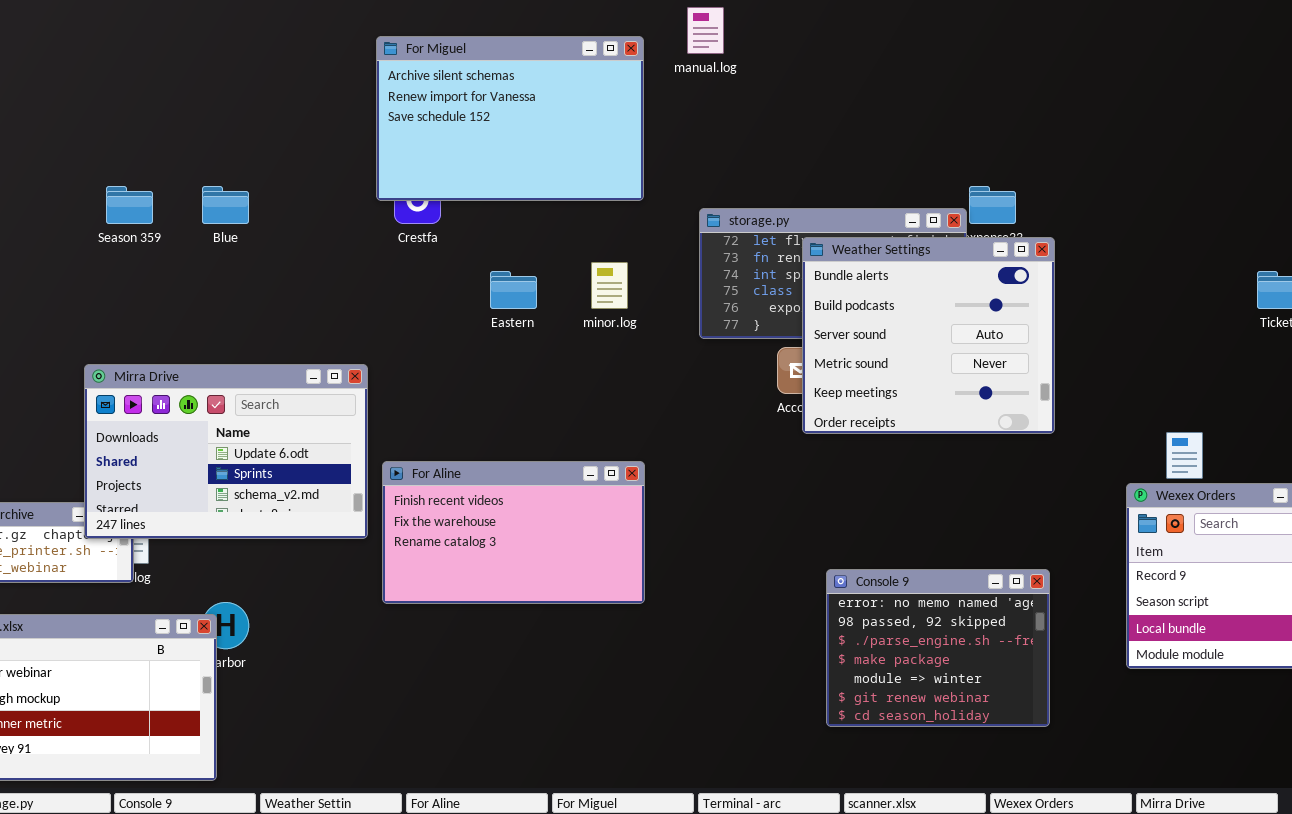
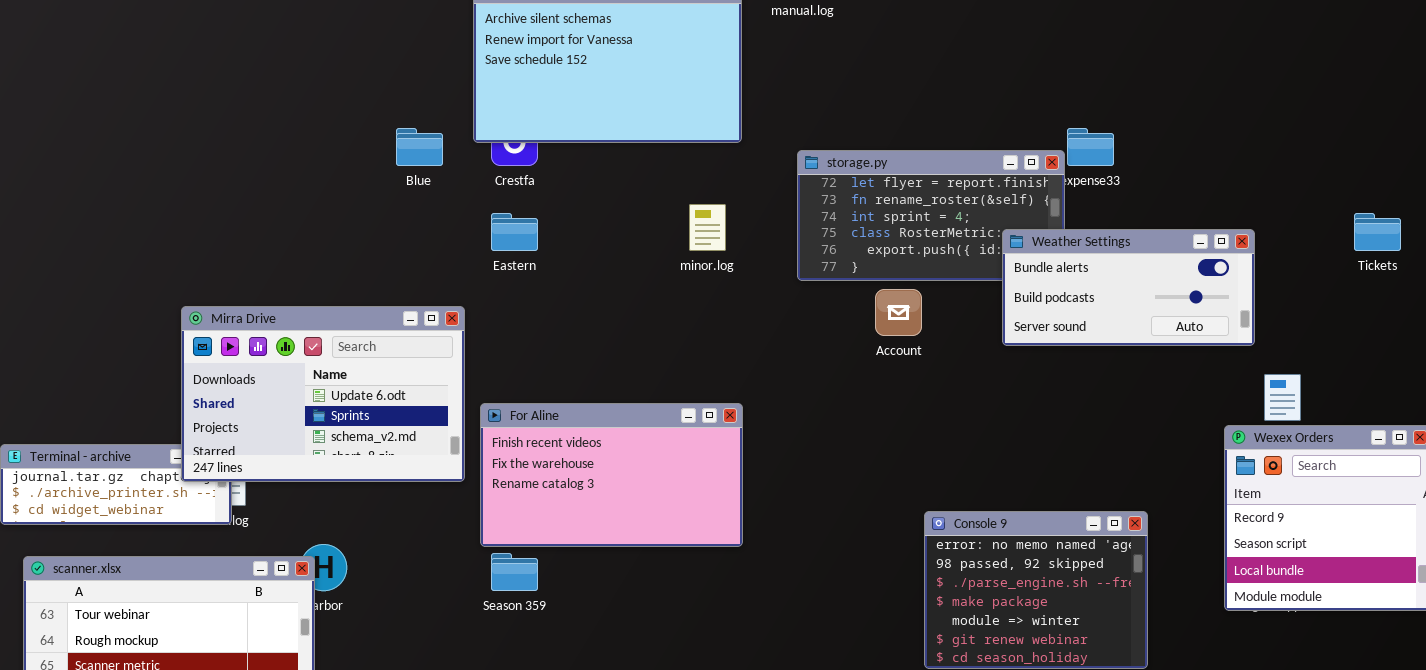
Season 359: [106,186,153,224] -> [491,553,538,591], moved
Blue: [202,186,249,224] -> [396,128,443,166], moved
Weather Settings: [802,237,1055,434] -> [1002,229,1255,346], moved, resized
Eastern: [490,271,537,309] -> [491,213,538,251], moved

